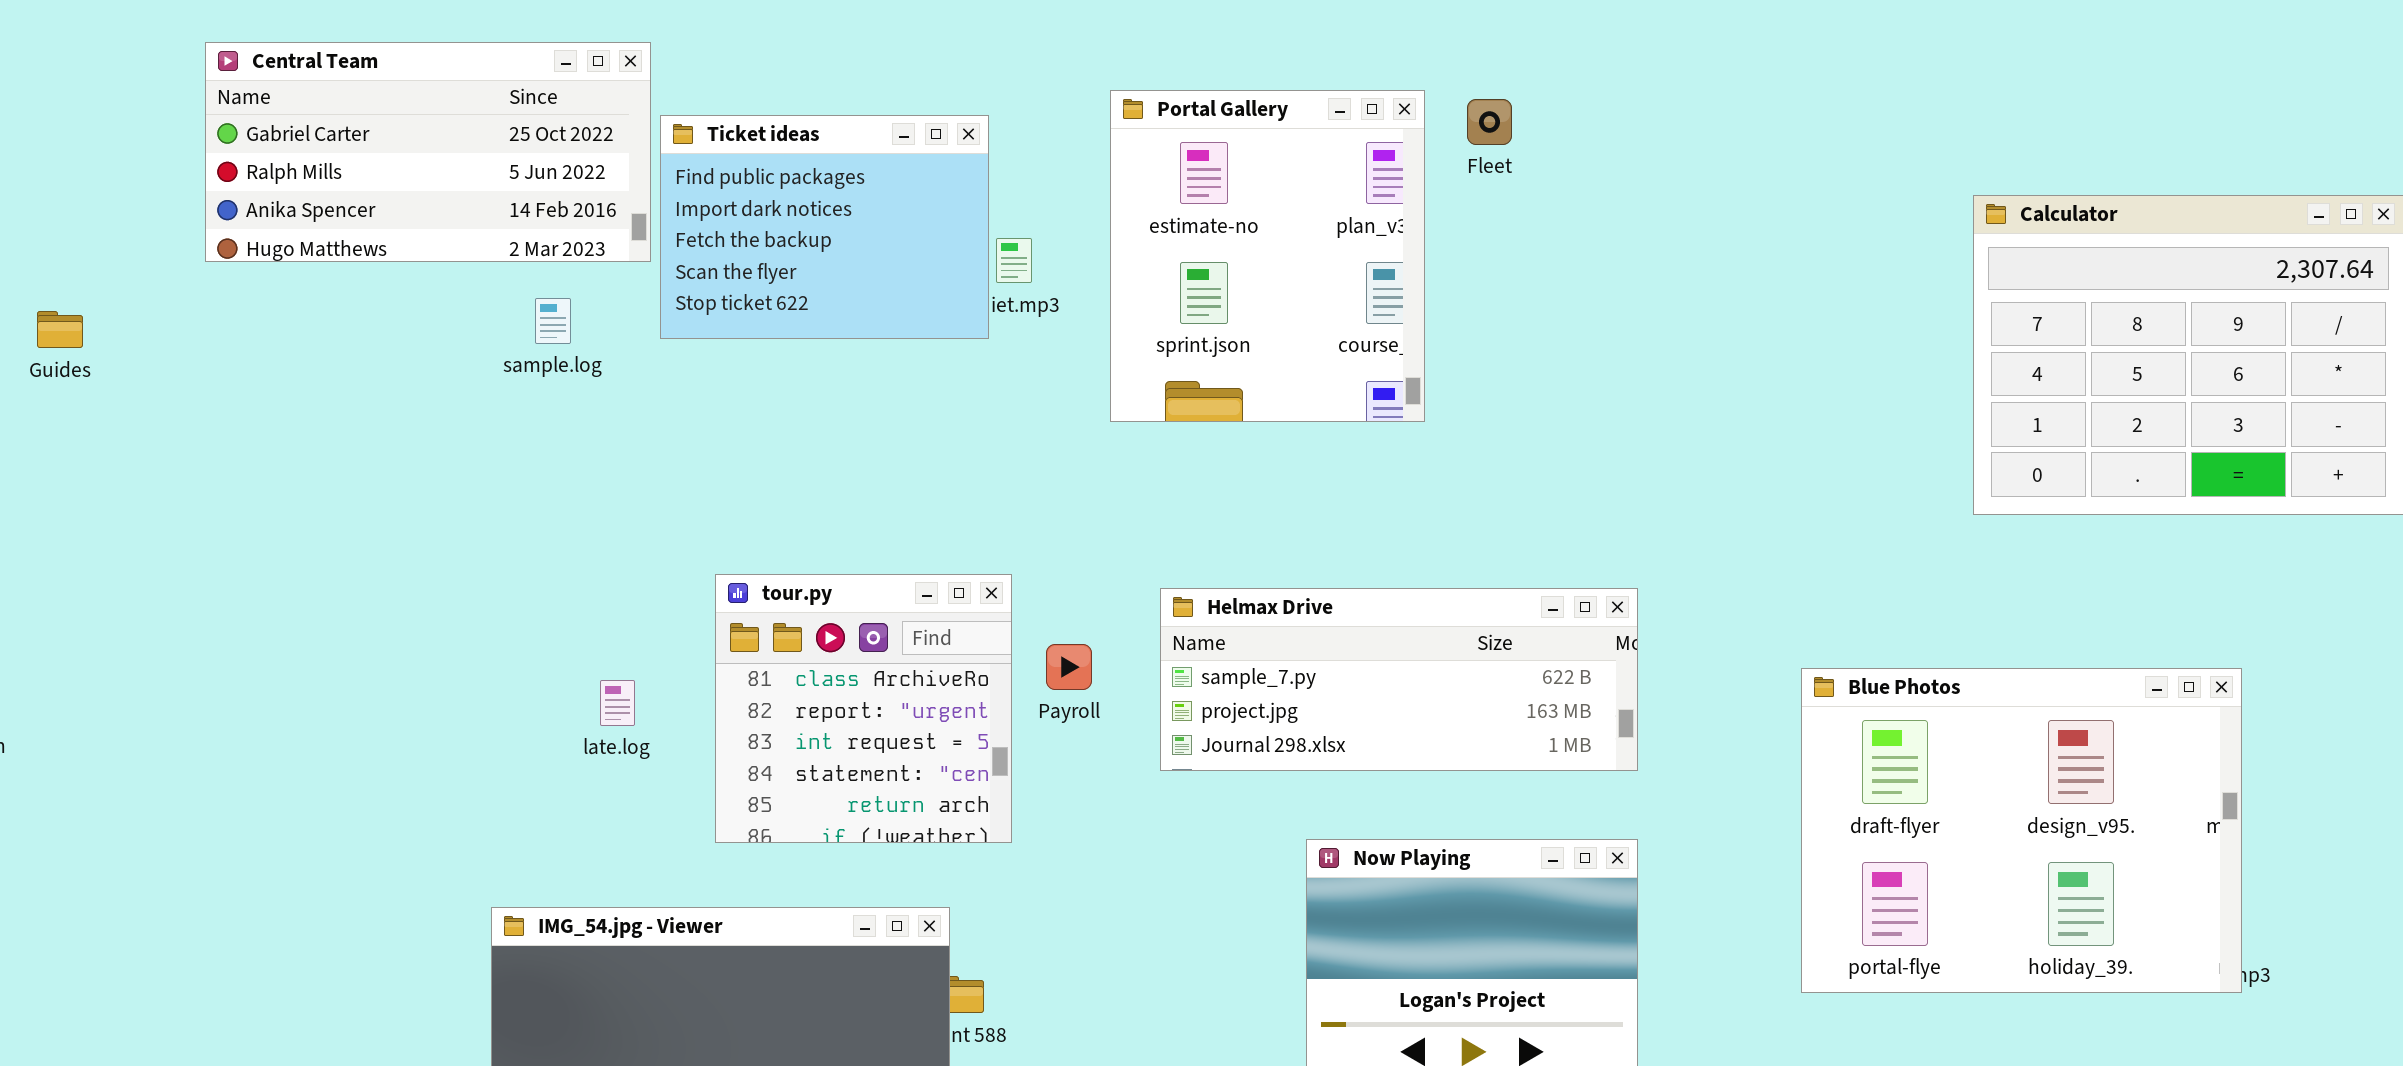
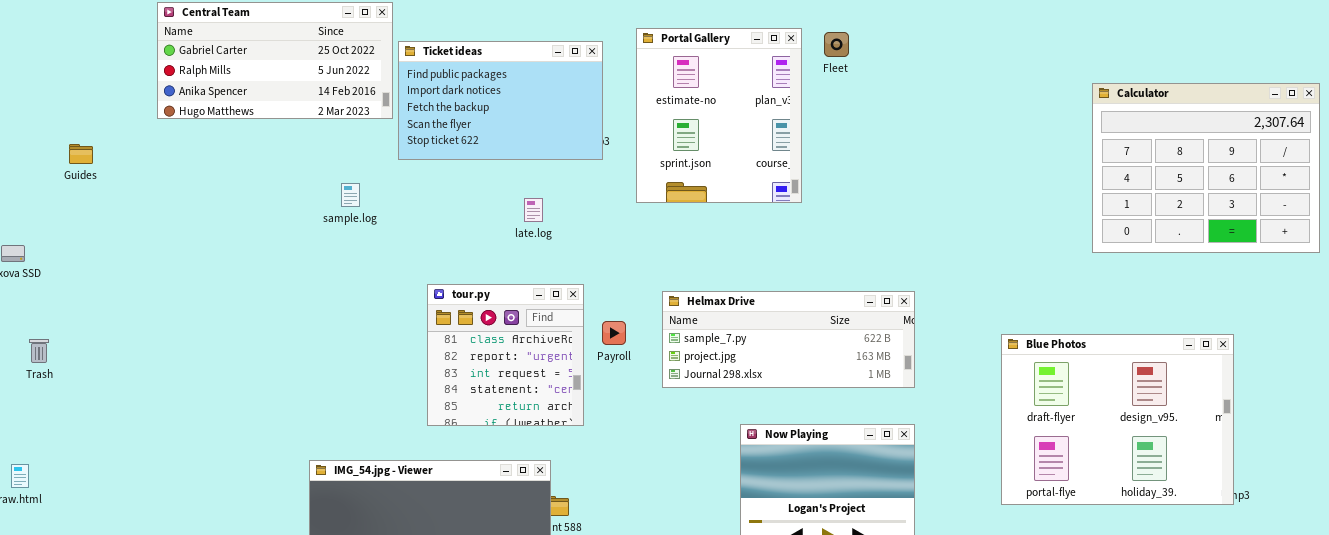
Ticket ideas: [660,115,989,339] -> [398,41,603,160], resized
sample.log: [535,298,571,344] -> [341,183,360,207], moved
late.log: [600,680,635,726] -> [524,198,543,222], moved

